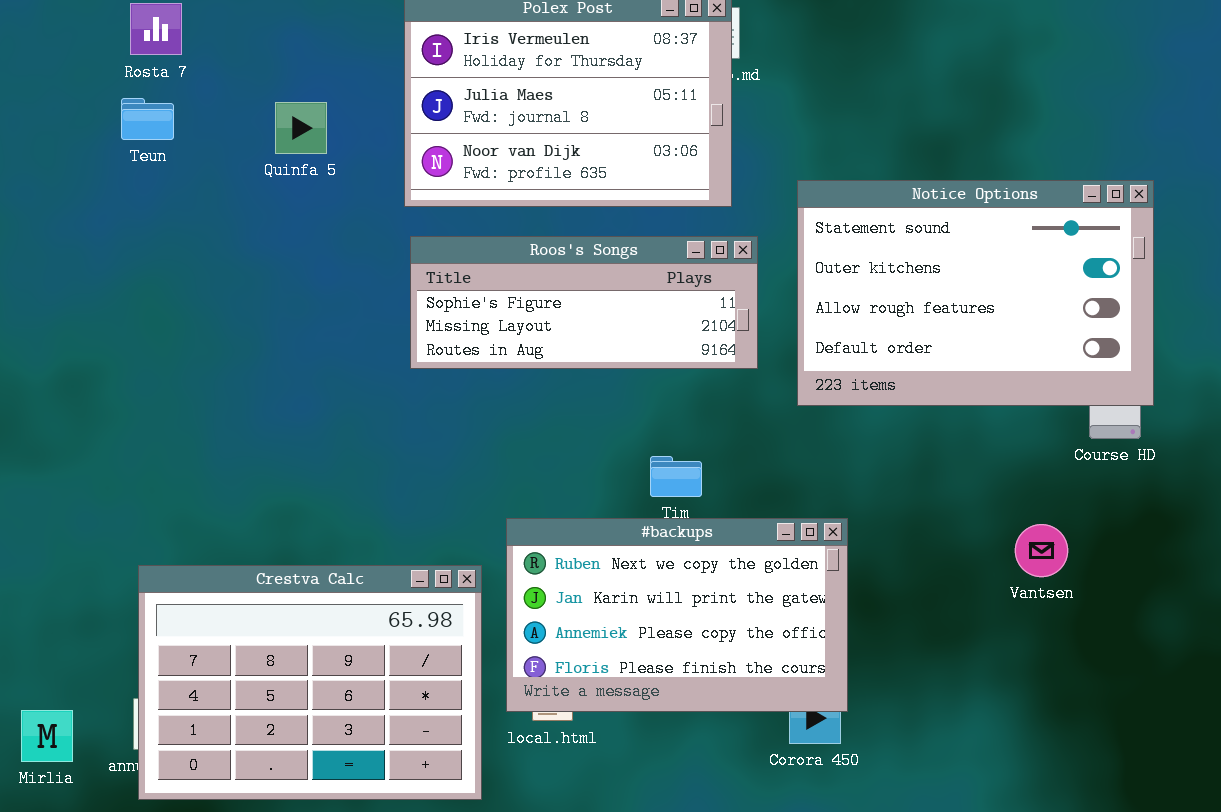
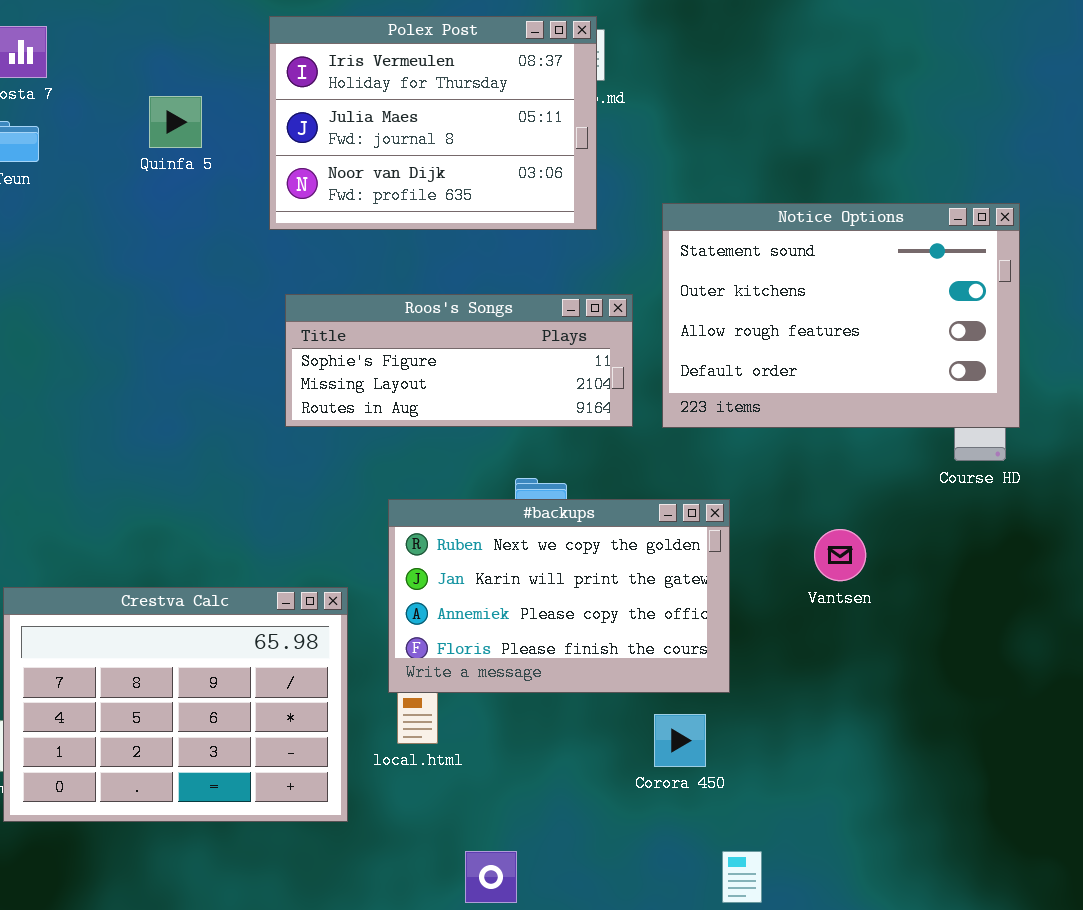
Quinfa 5: [275,102,327,154] -> [149,96,202,148], moved
Roos's Songs: [410,236,758,369] -> [285,294,633,427], moved
#backups: [506,518,848,712] -> [388,499,730,693], moved
Vantsen: [1015,524,1068,577] -> [814,529,866,581], moved

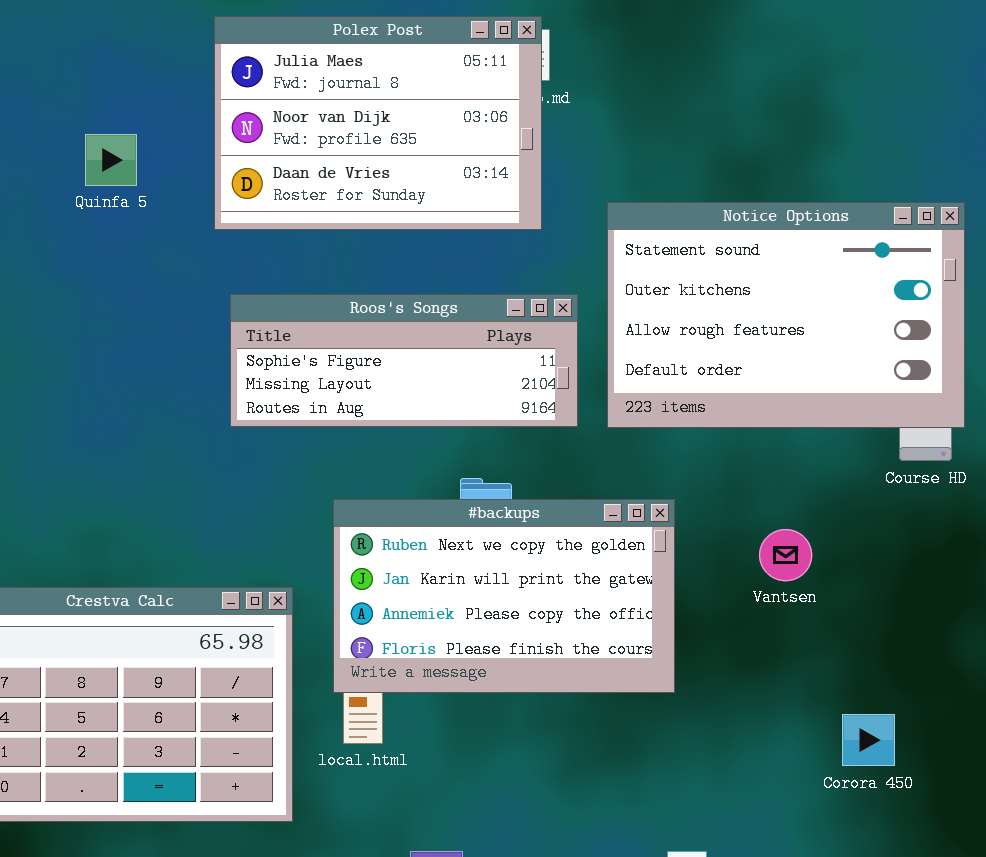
Polex Post: [269,16,597,230] -> [214,16,542,230], scrolled down 1 row
Quinfa 5: [149,96,202,148] -> [85,134,137,186], moved
Corora 450: [654,714,706,767] -> [842,714,895,766], moved

